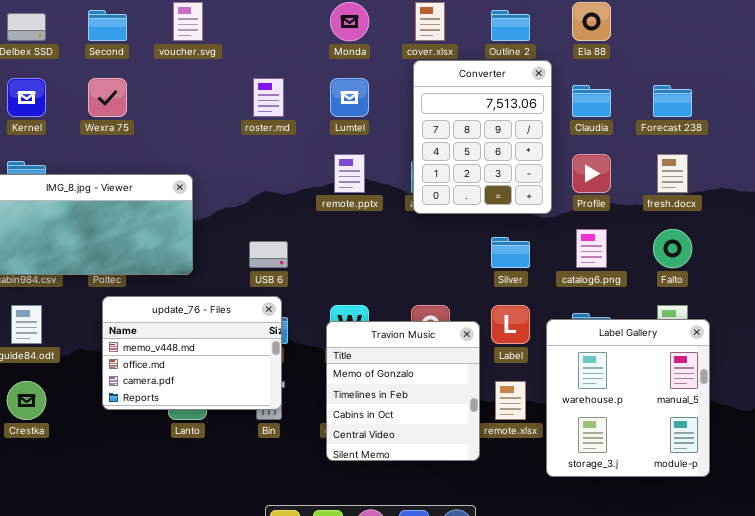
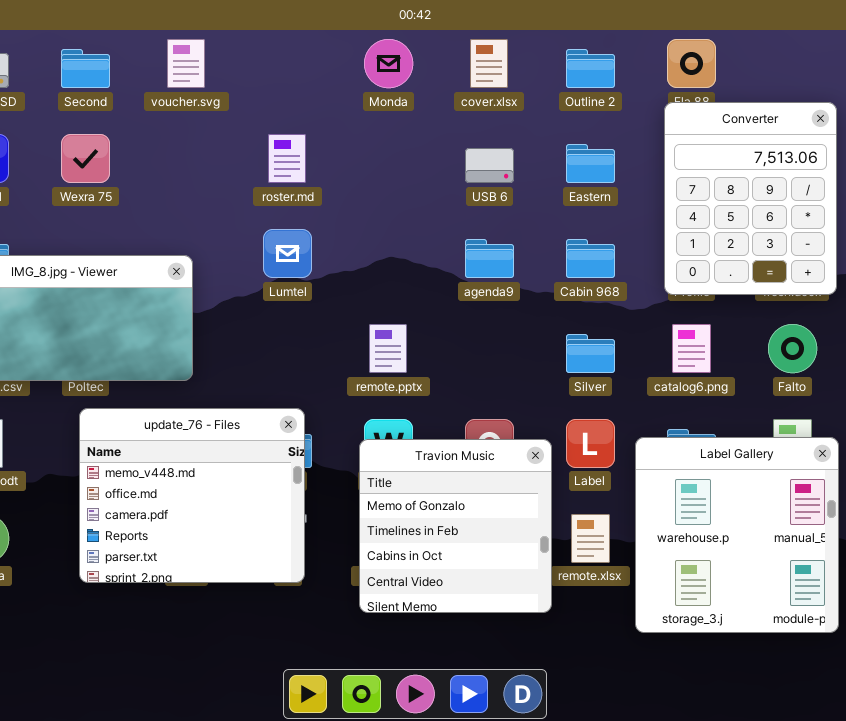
Converter: [413,60,552,214] -> [664,102,837,295], moved
Lumtel: [330,78,369,117] -> [263,229,312,278], moved
remote.pptx: [334,154,365,193] -> [369,324,407,373], moved
USB 6: [249,241,288,268] -> [465,148,514,183], moved
update_76 - Files: [102,296,282,410] -> [79,408,305,583], resized

